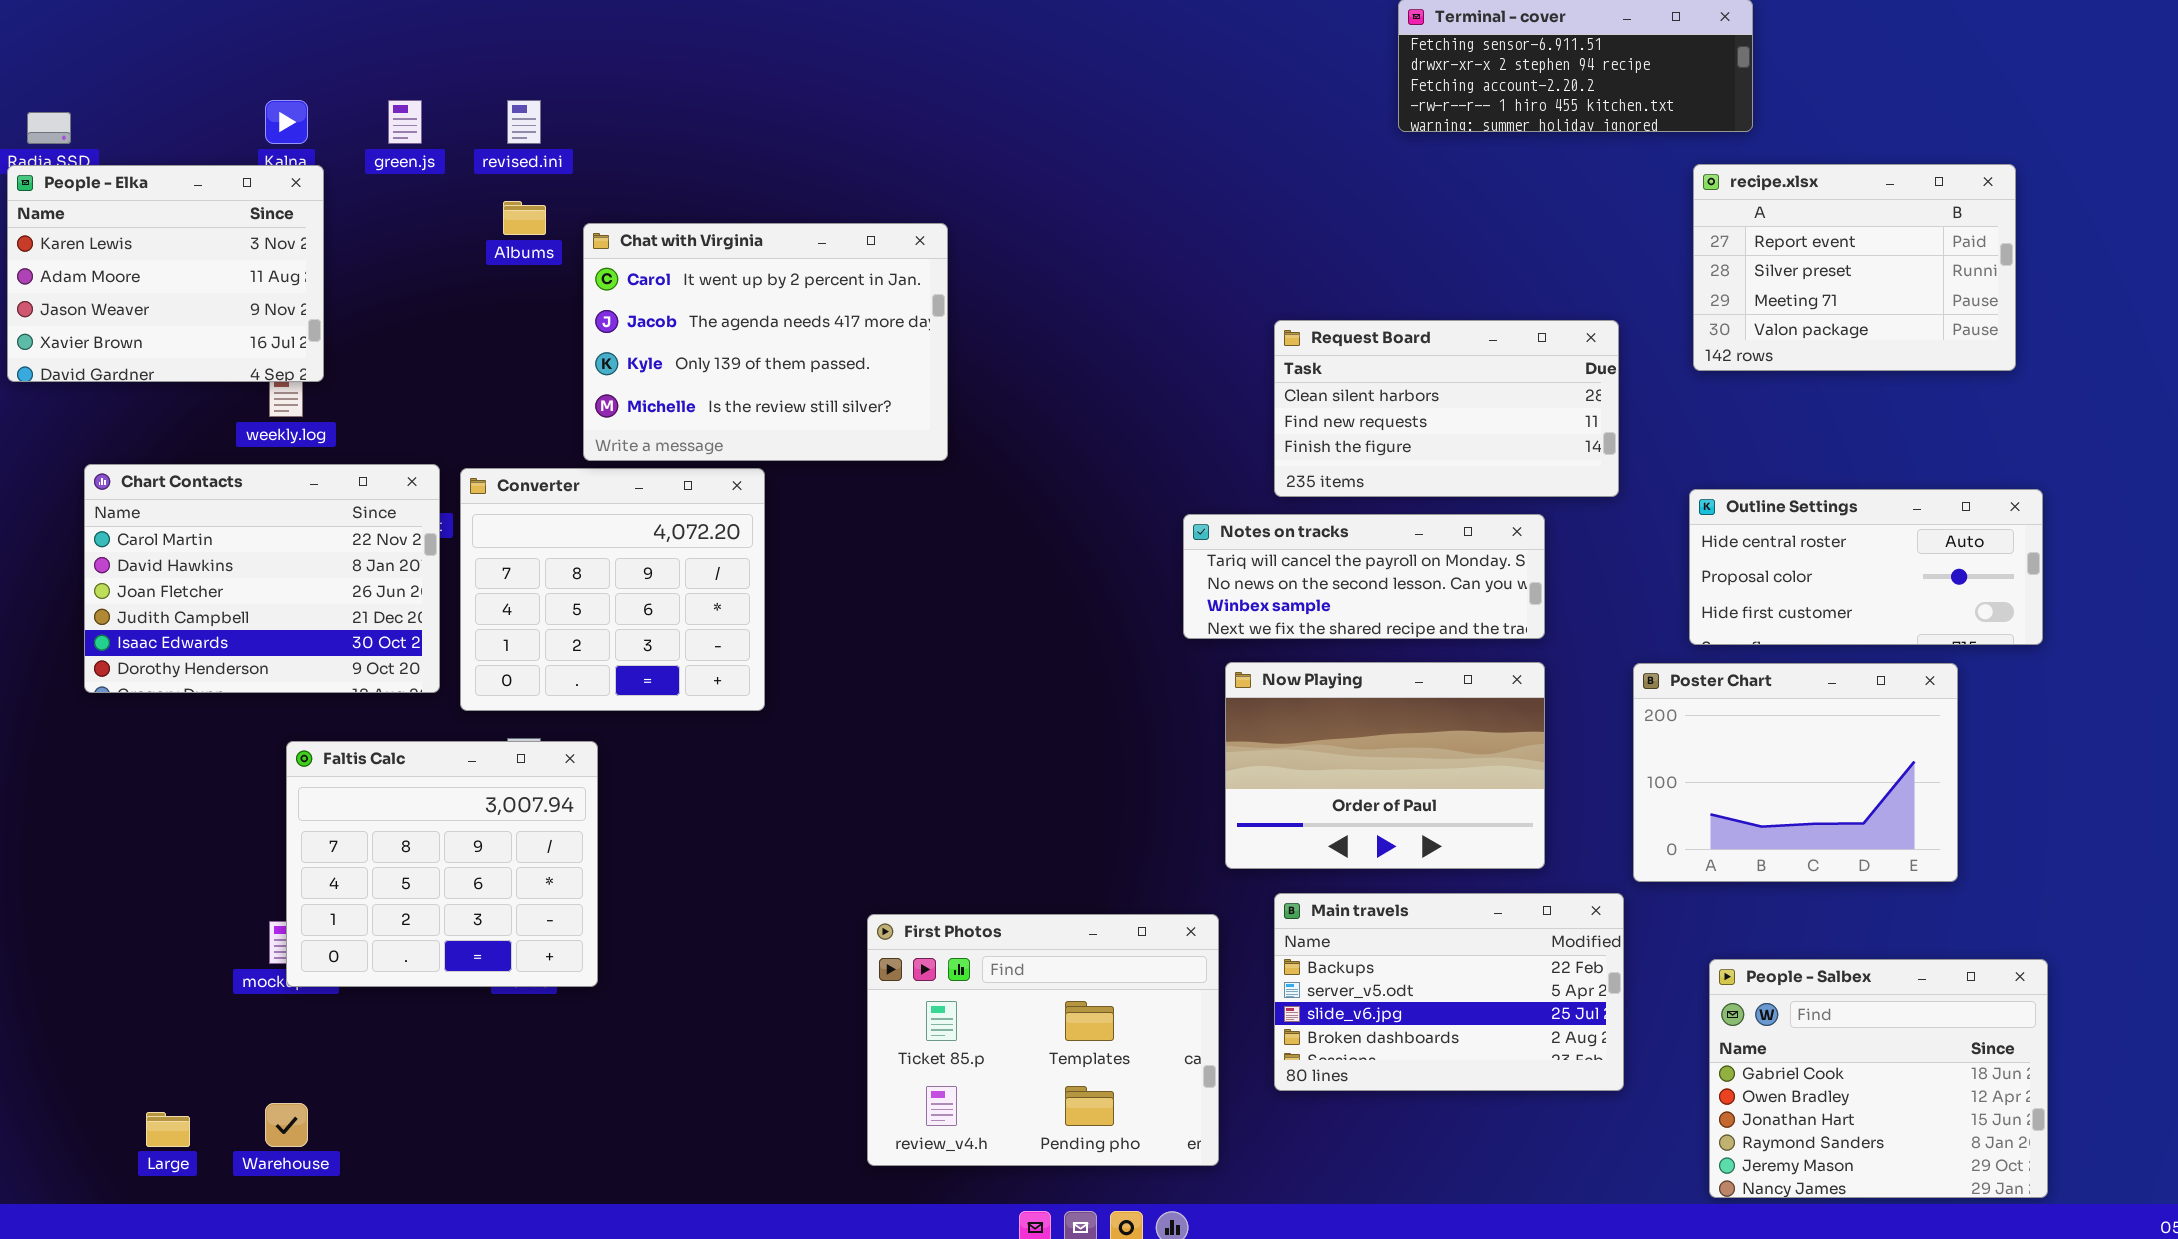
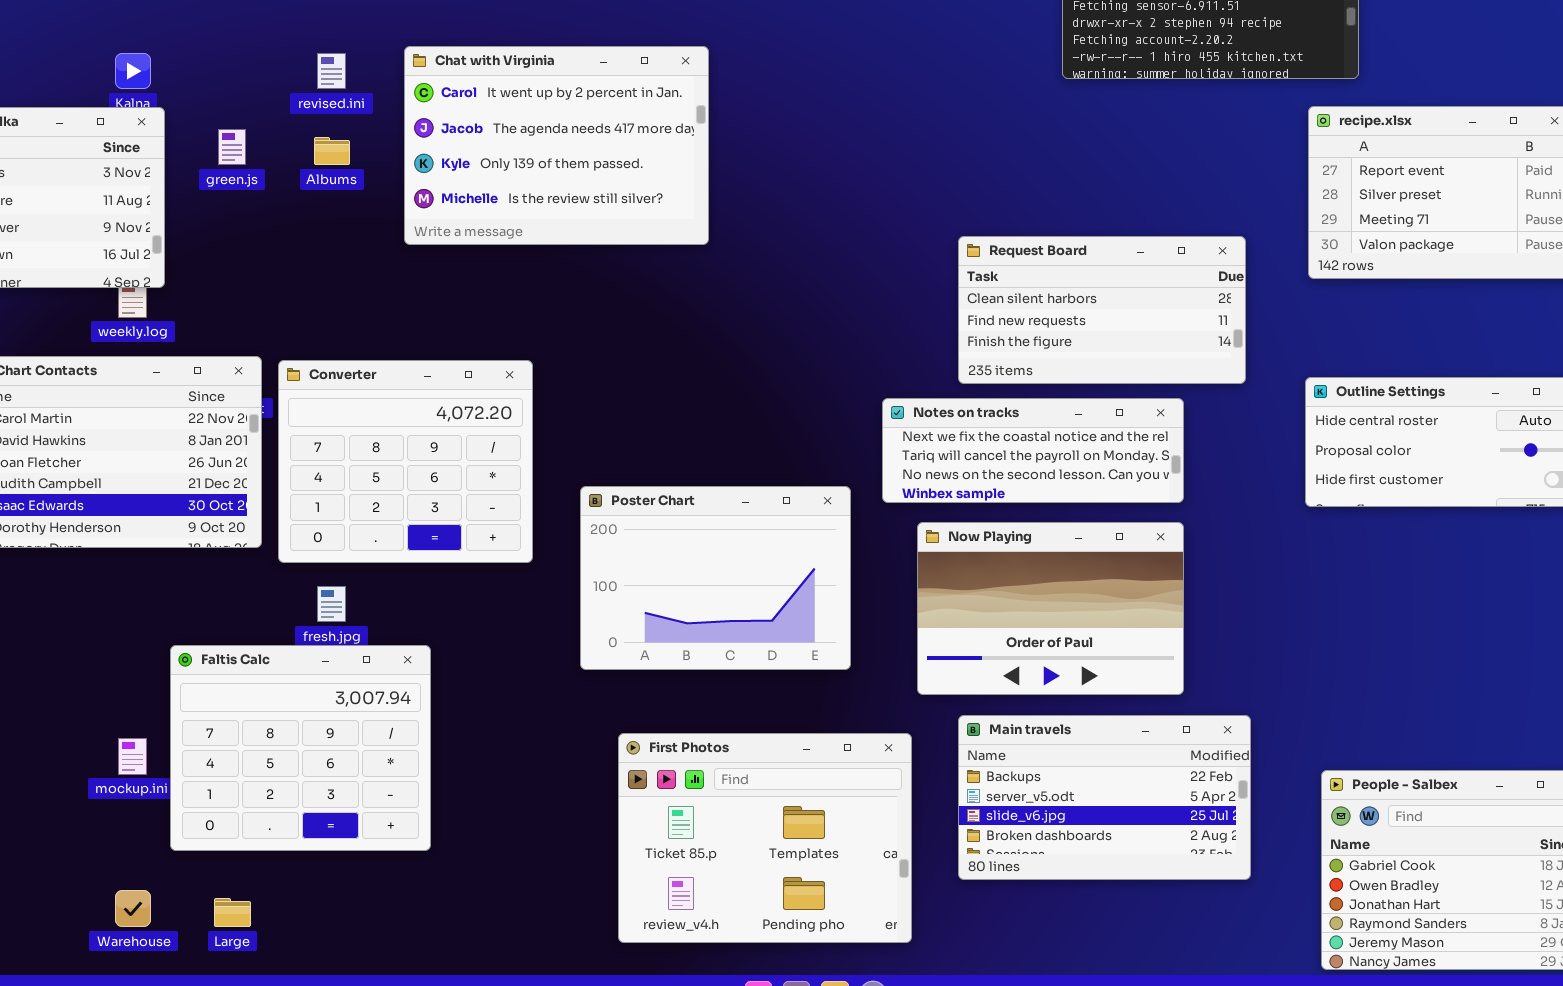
green.js: [388,100,422,144] -> [218,129,246,165], moved
Chat with Virginia: [583,223,948,461] -> [404,46,709,245], moved
Notes on tracks: [1183,514,1545,639] -> [882,398,1184,503], scrolled up 1 row
Poster Chart: [1633,663,1958,882] -> [580,486,851,670], moved
Faltis Calc: [286,741,598,987] -> [170,645,431,851], moved
Large: [146,1112,190,1147] -> [214,898,251,927], moved

